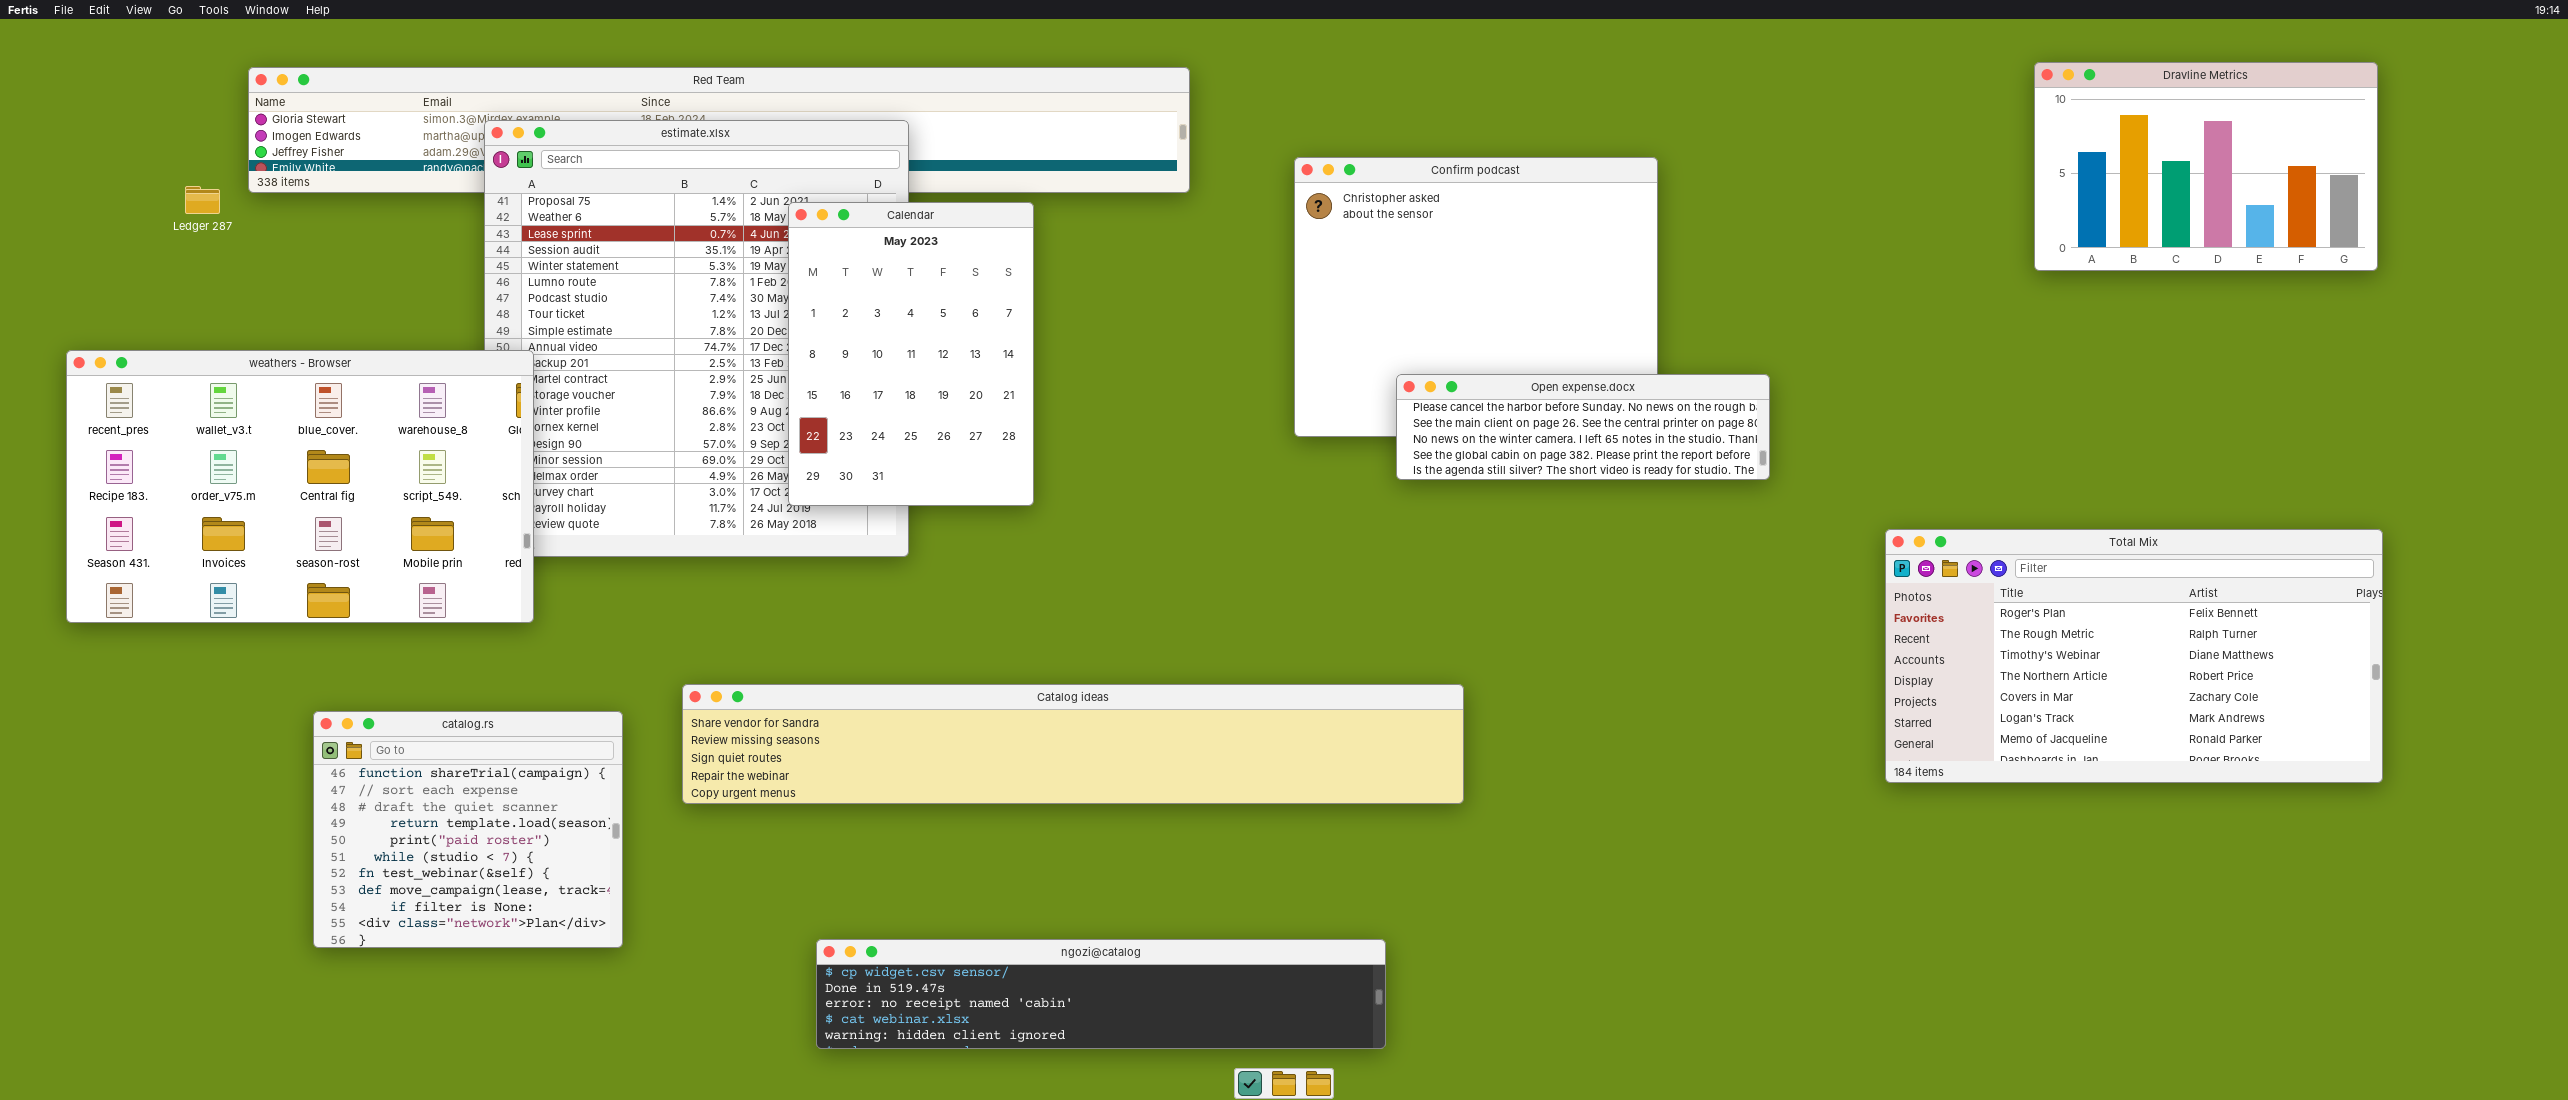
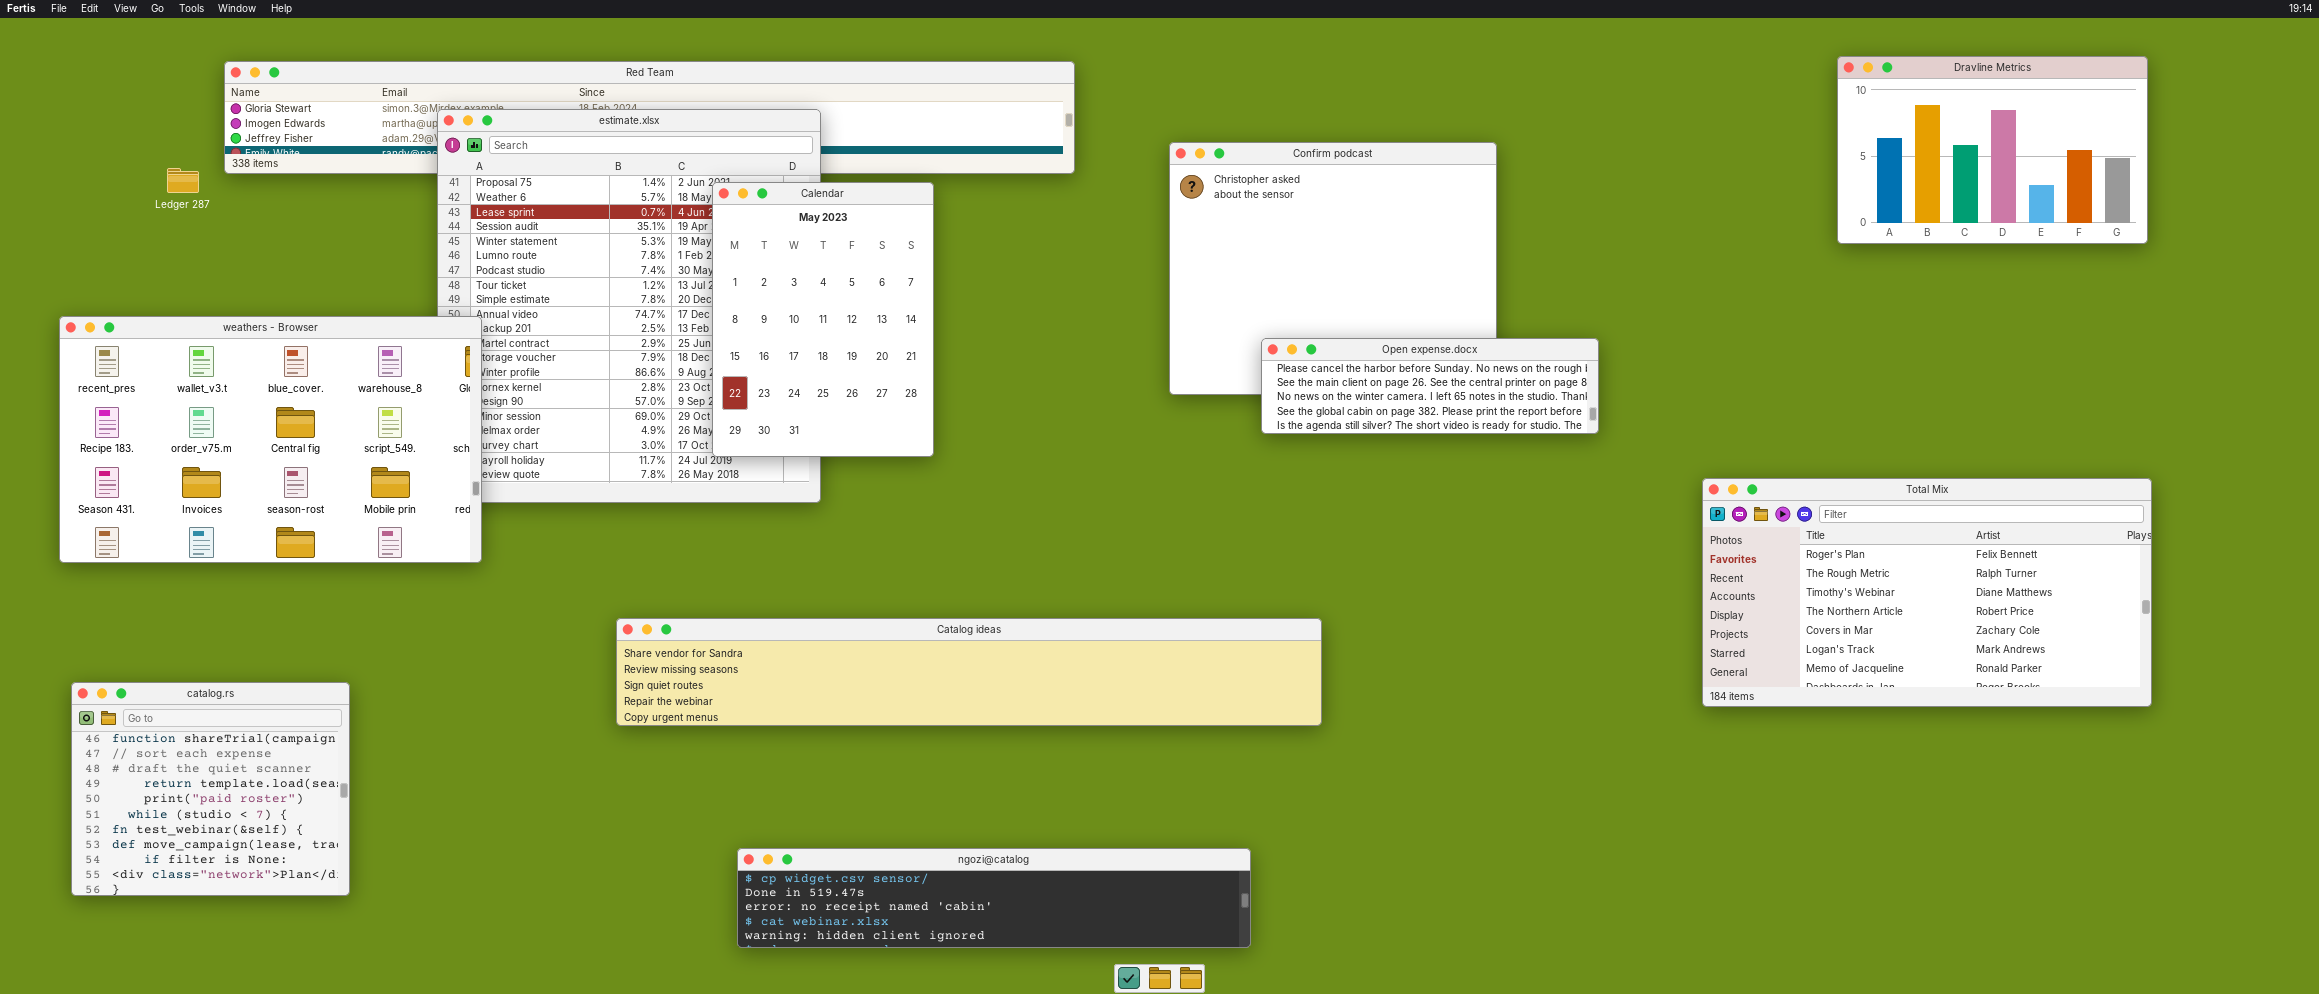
catalog.rs: [313,711,623,948] -> [71,682,350,896], moved

